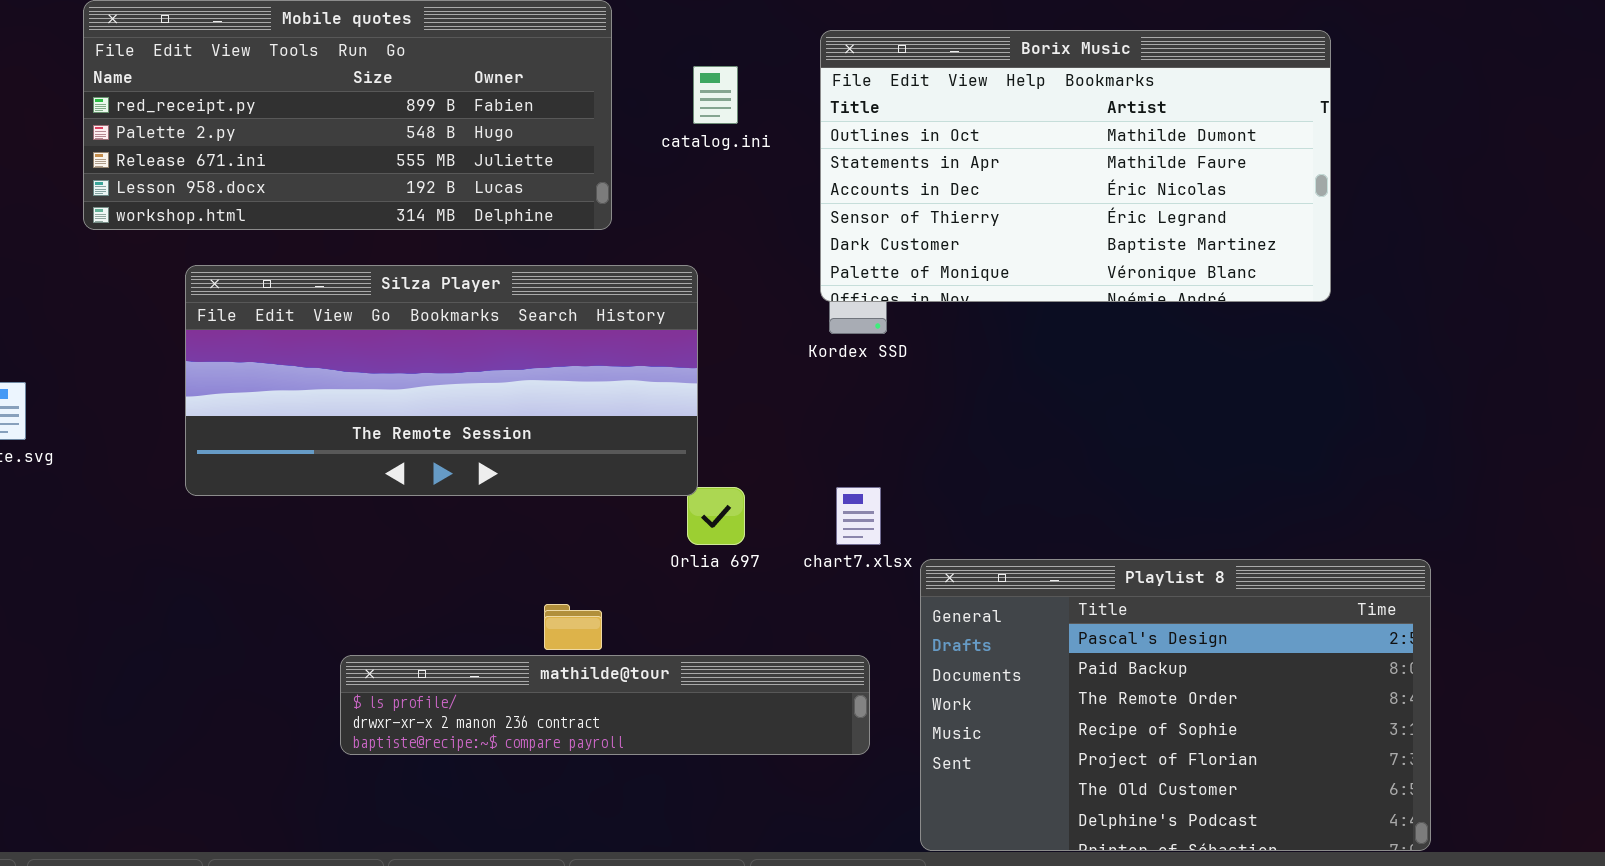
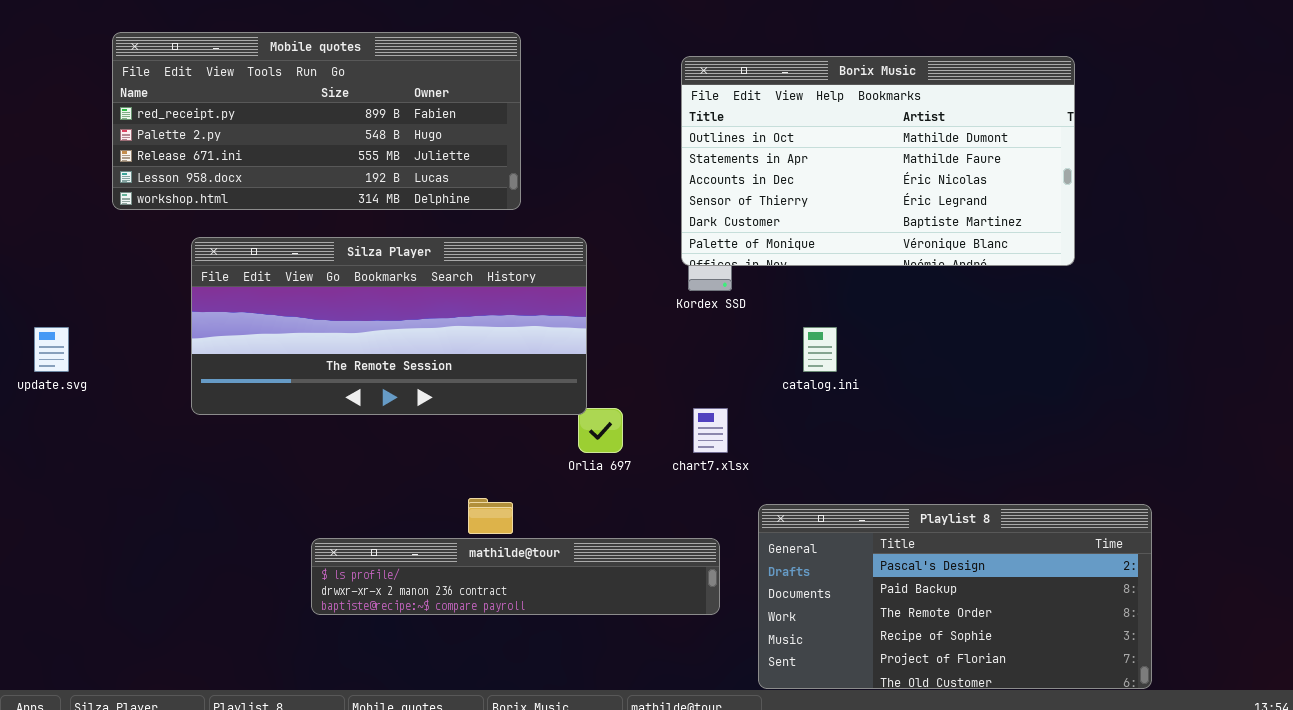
catalog.ini: [693,66,738,124] -> [803,327,837,372], moved
Playlist 8: [920,559,1431,851] -> [758,504,1152,689], resized

